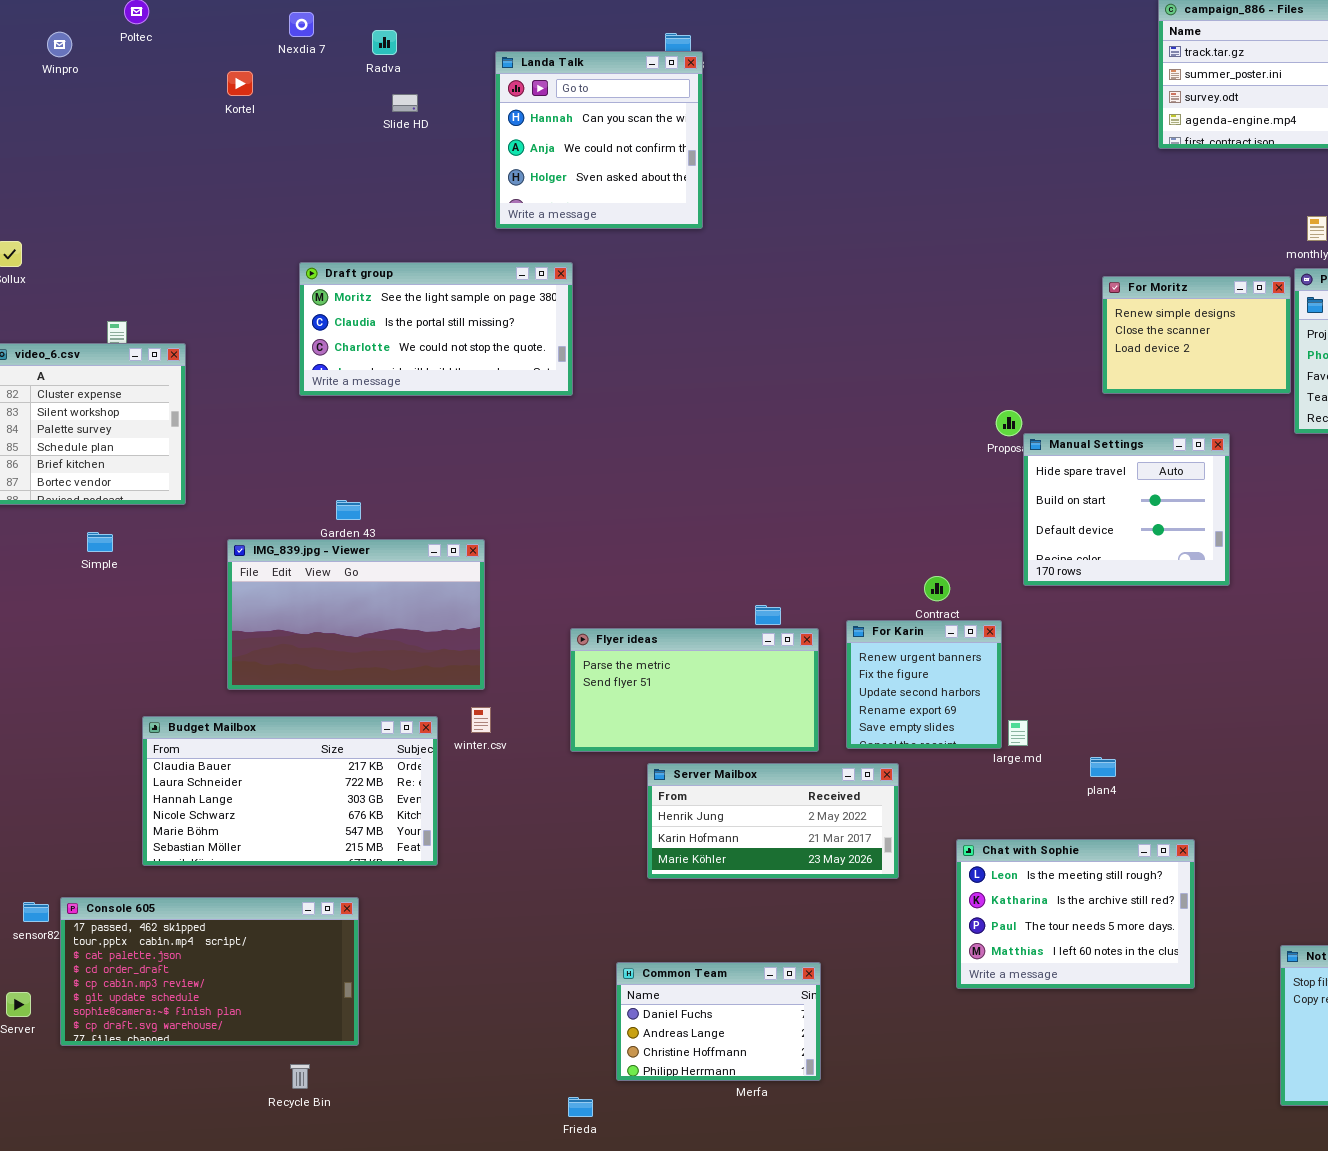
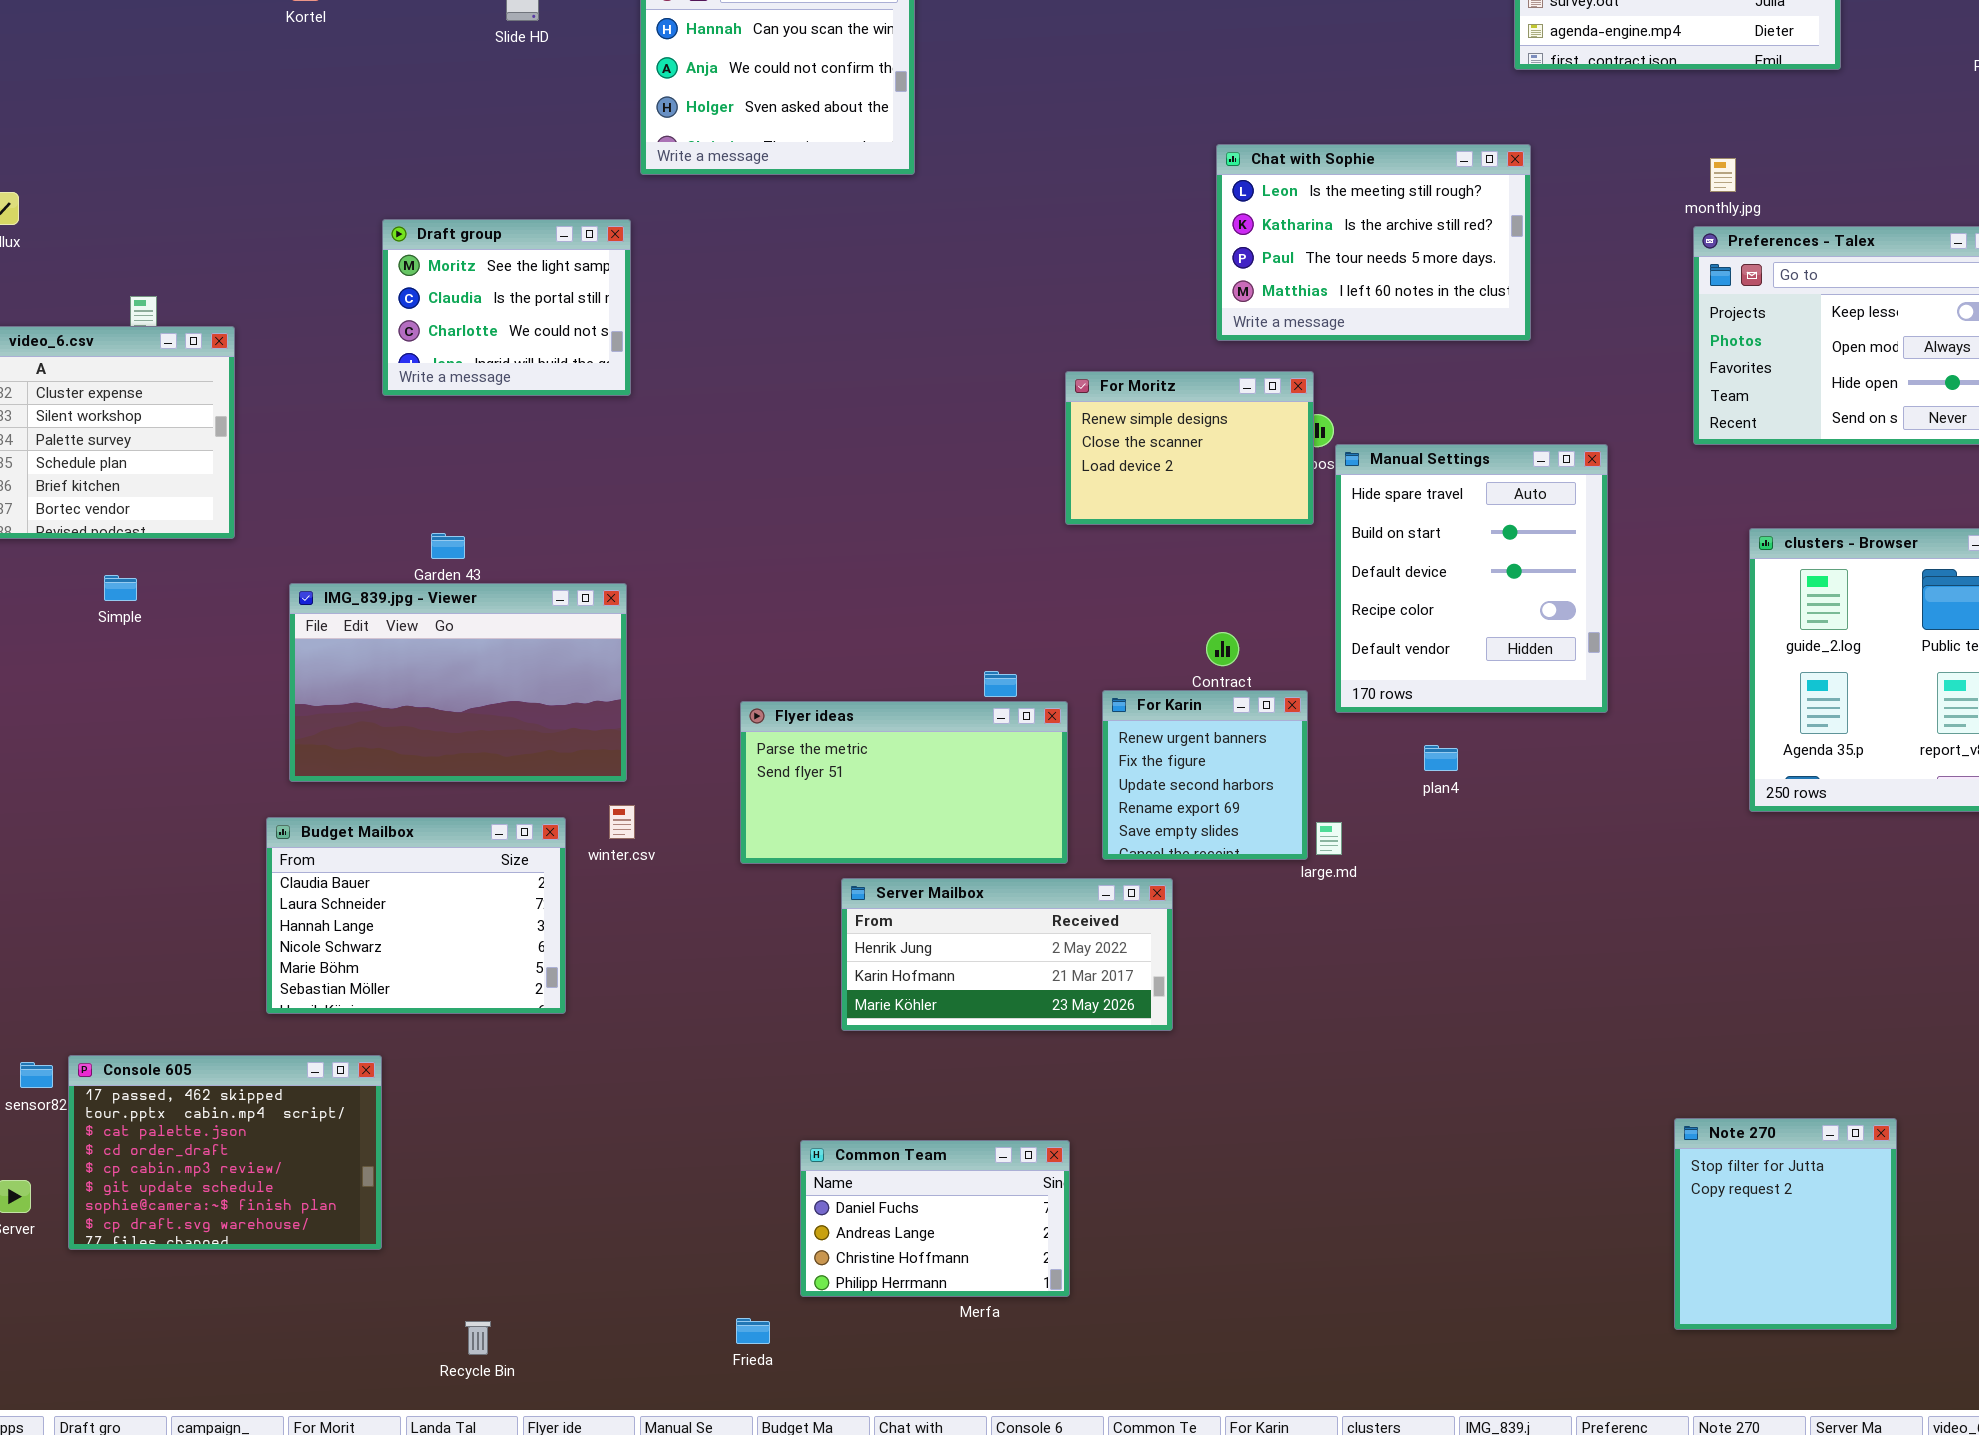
Draft group: [299,262,573,396] -> [382,219,631,396], resized
For Moritz: [1102,276,1291,394] -> [1065,371,1314,525], moved
Manual Settings: [1023,433,1230,586] -> [1335,444,1608,713], resized
Budget Mailbox: [142,716,438,866] -> [266,817,566,1014], resized
plan4: [1090,757,1116,777] -> [1424,745,1458,771], moved
Chat with Sophie: [956,839,1195,989] -> [1216,144,1531,341], moved
Console 605: [60,897,359,1046] -> [68,1055,382,1250], resized
Recycle Bin: [290,1064,310,1089] -> [465,1321,491,1355], moved

